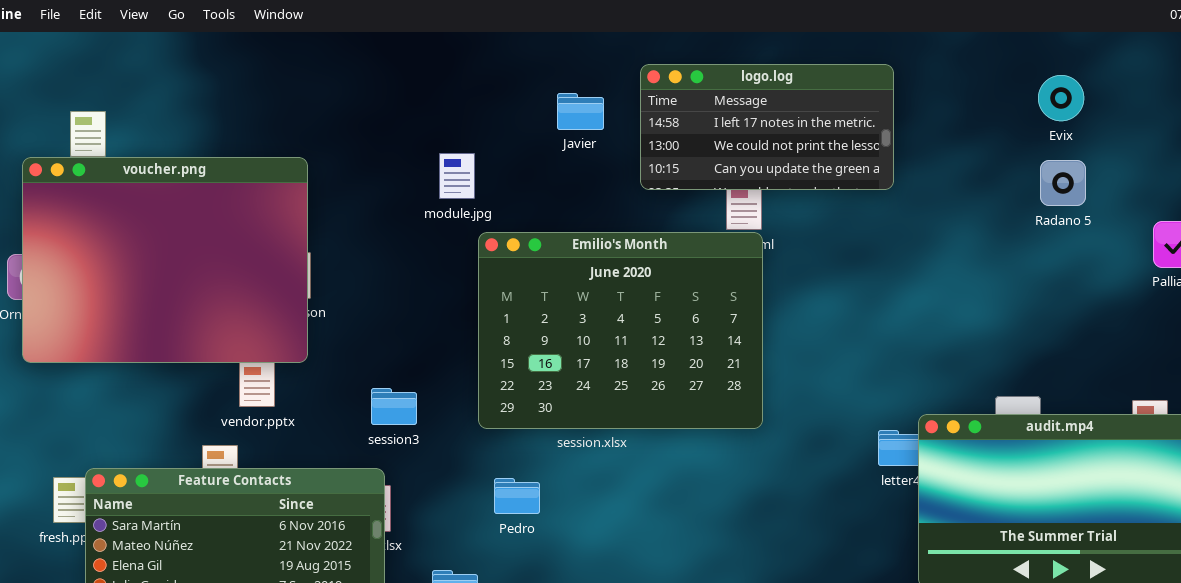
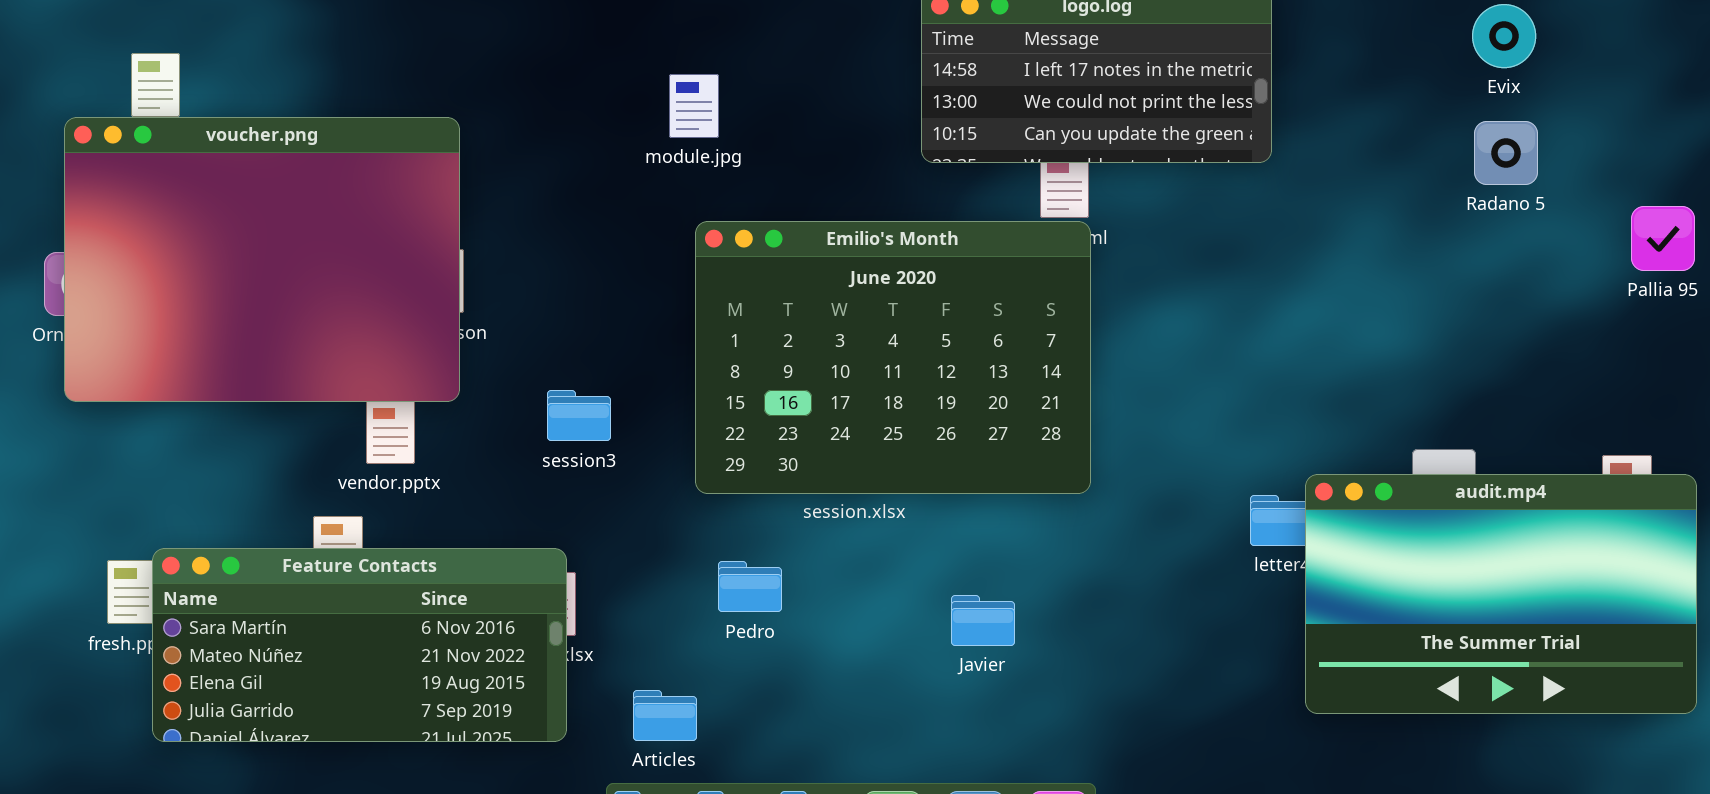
Javier: [557,93,604,130] -> [951,595,1015,646], moved
module.jpg: [439,153,475,199] -> [669,74,719,138], moved
session3: [371,388,417,425] -> [547,390,611,441], moved

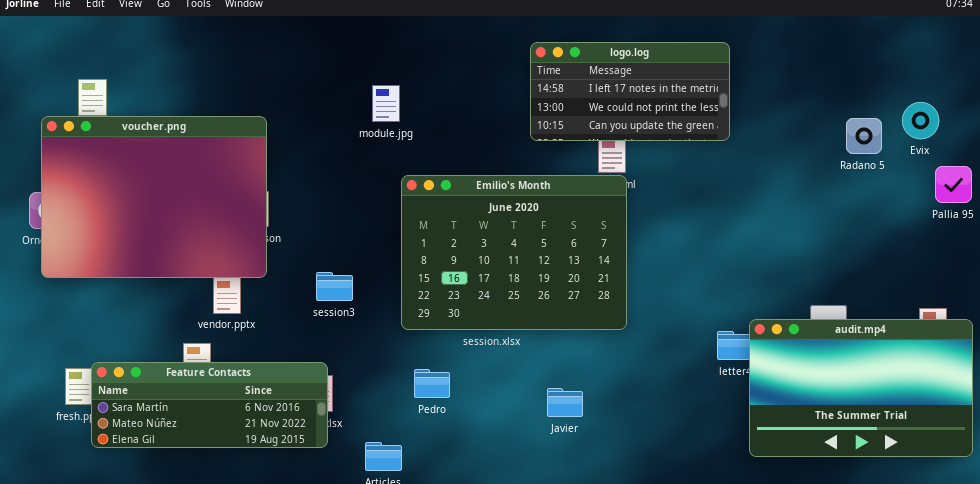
Evix: [1472,4,1536,68] -> [902,102,939,139], moved
module.jpg: [669,74,719,138] -> [372,85,400,122], moved
Feature Contacts: [152,548,567,742] -> [91,362,328,448], resized

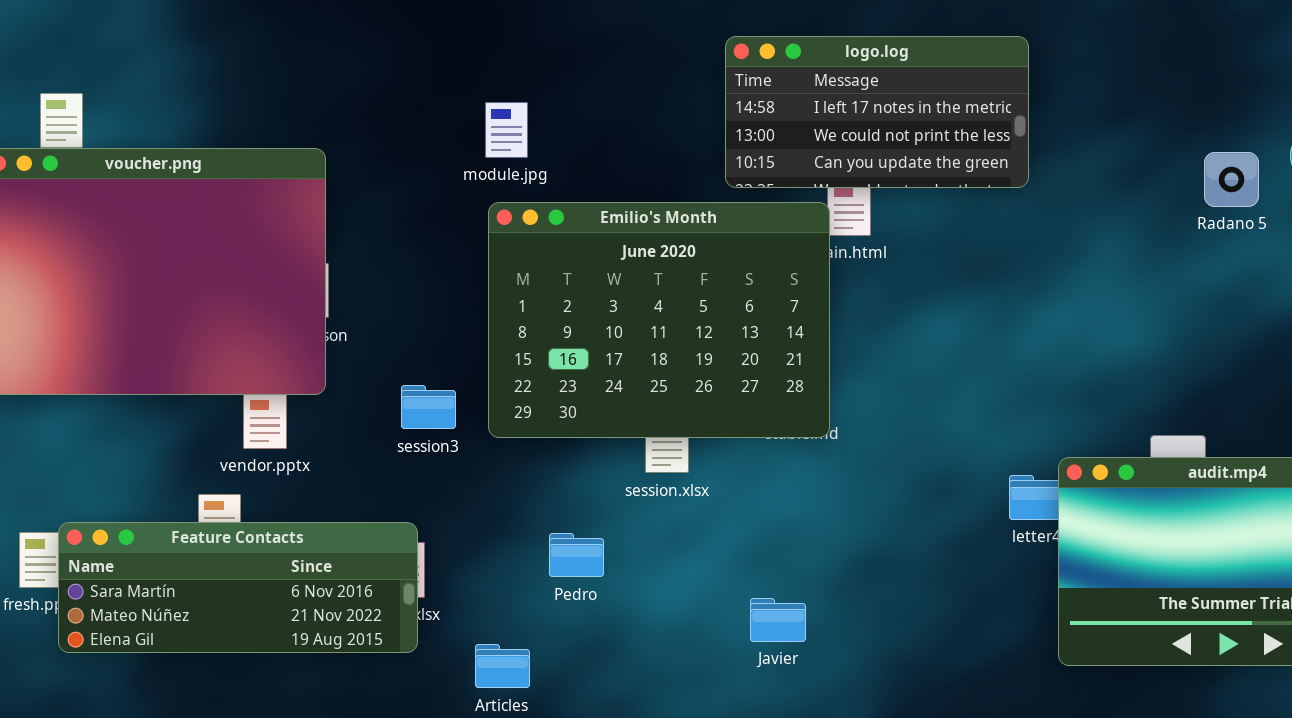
Emilio's Month: [401,175,627,330] -> [488,202,830,438], moved
Javier: [547,388,583,417] -> [750,598,806,642], moved

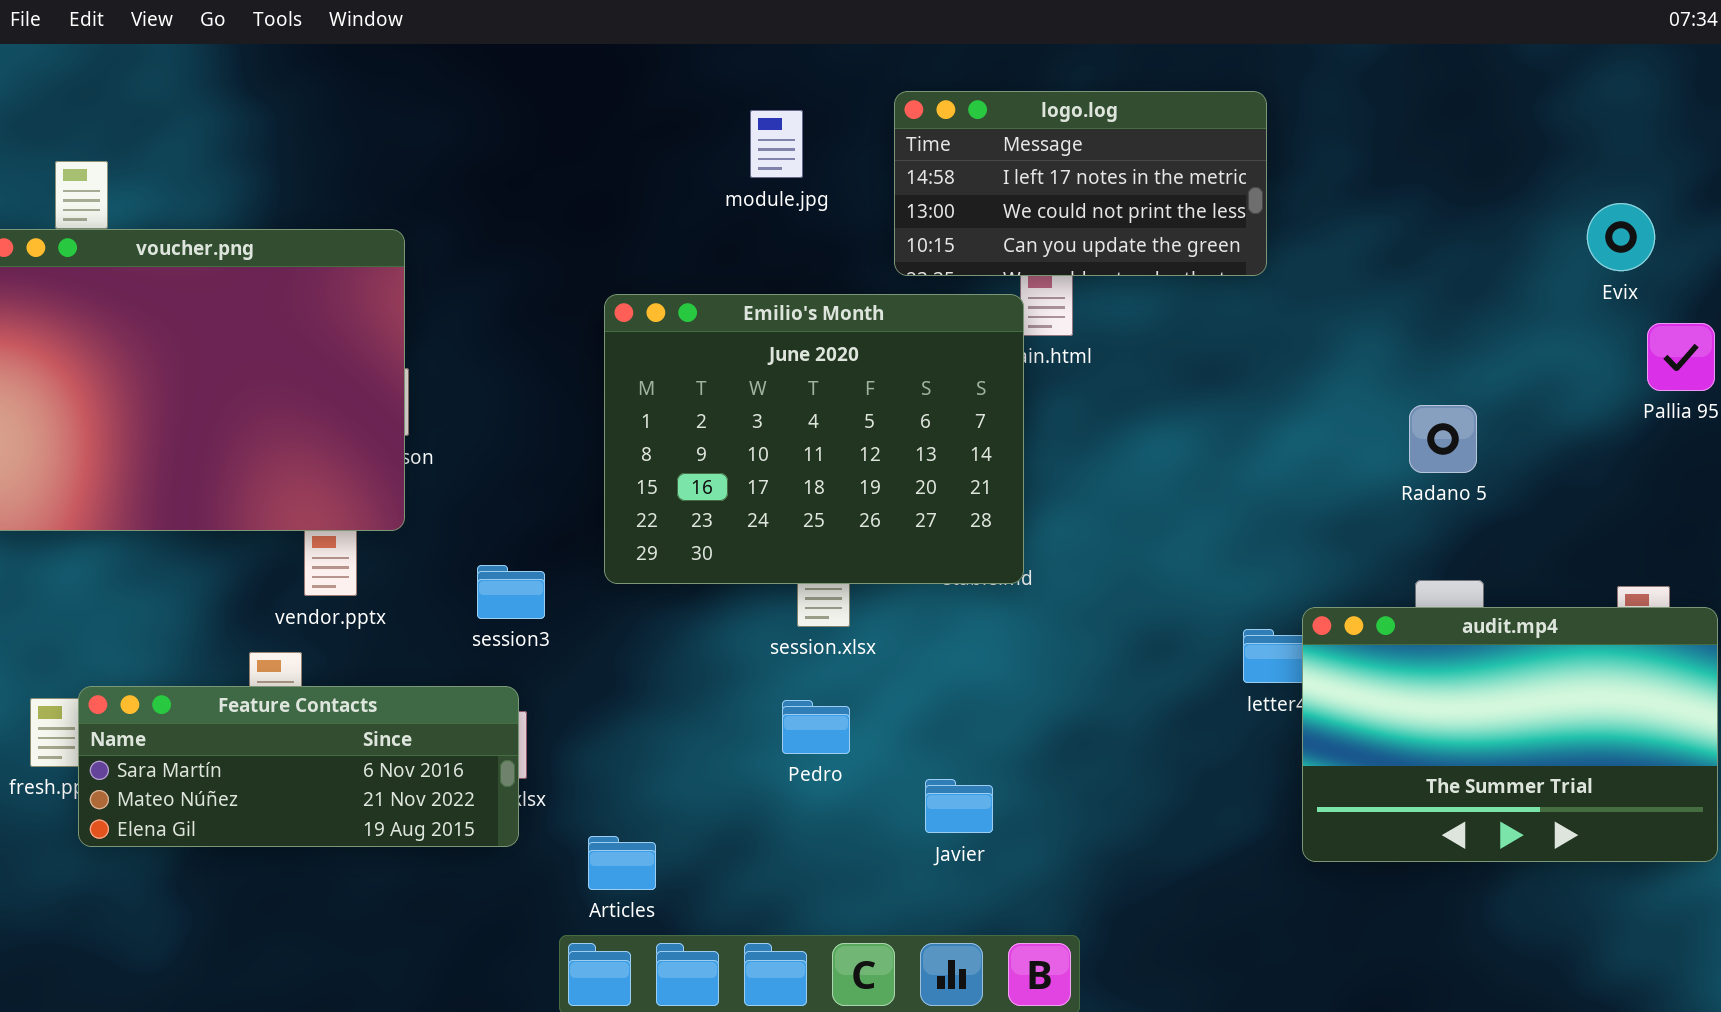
module.jpg: [485,102,528,158] -> [750,110,803,178], moved
Radano 5: [1204,152,1259,207] -> [1409,405,1477,473], moved
session3: [401,385,456,429] -> [477,565,545,619], moved
Pedro: [549,533,604,577] -> [782,700,850,754], moved

